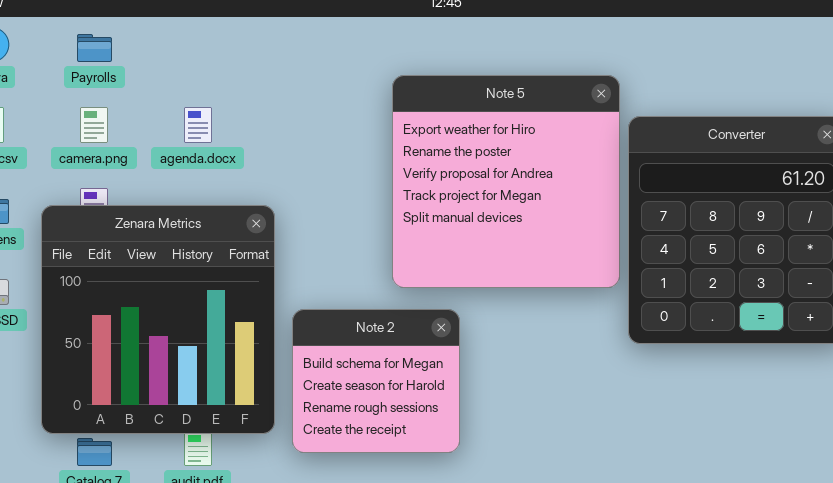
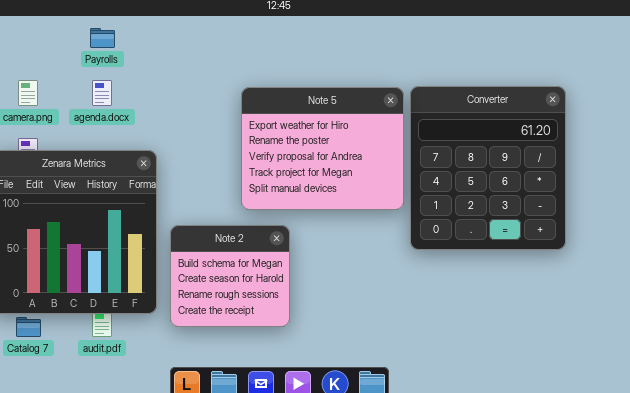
Payrolls: [77,34,112,62] -> [90,28,115,48], moved
Note 5: [392,75,620,288] -> [241,87,404,210], resized

